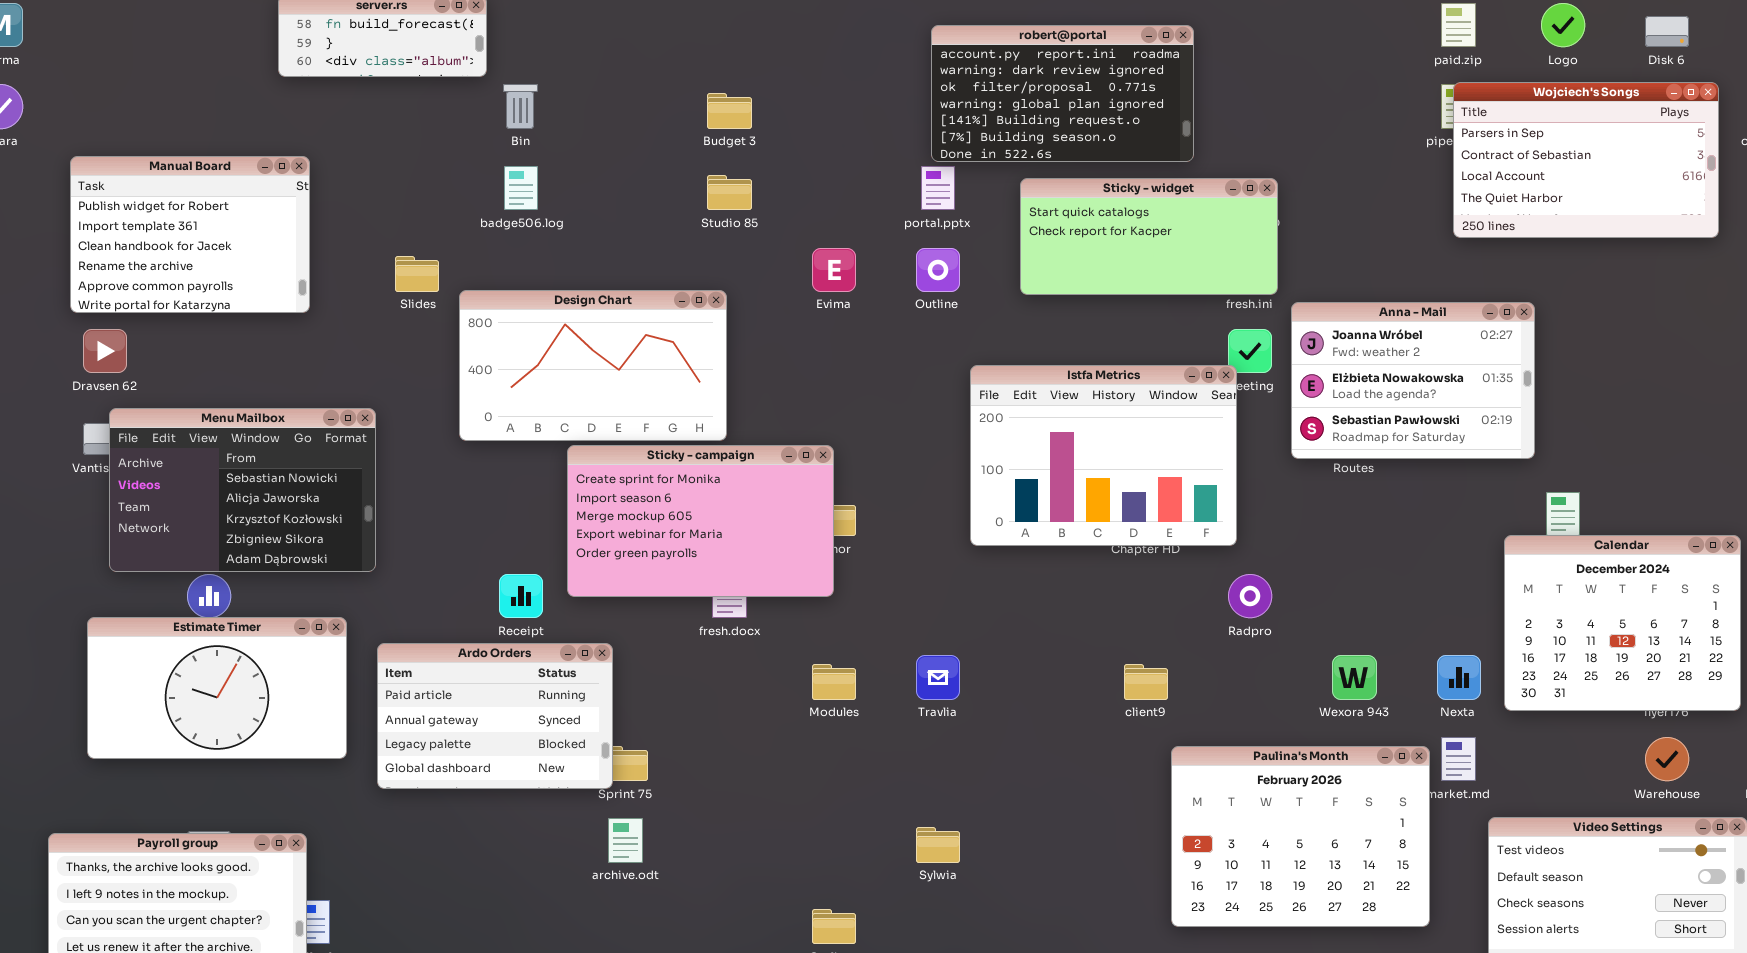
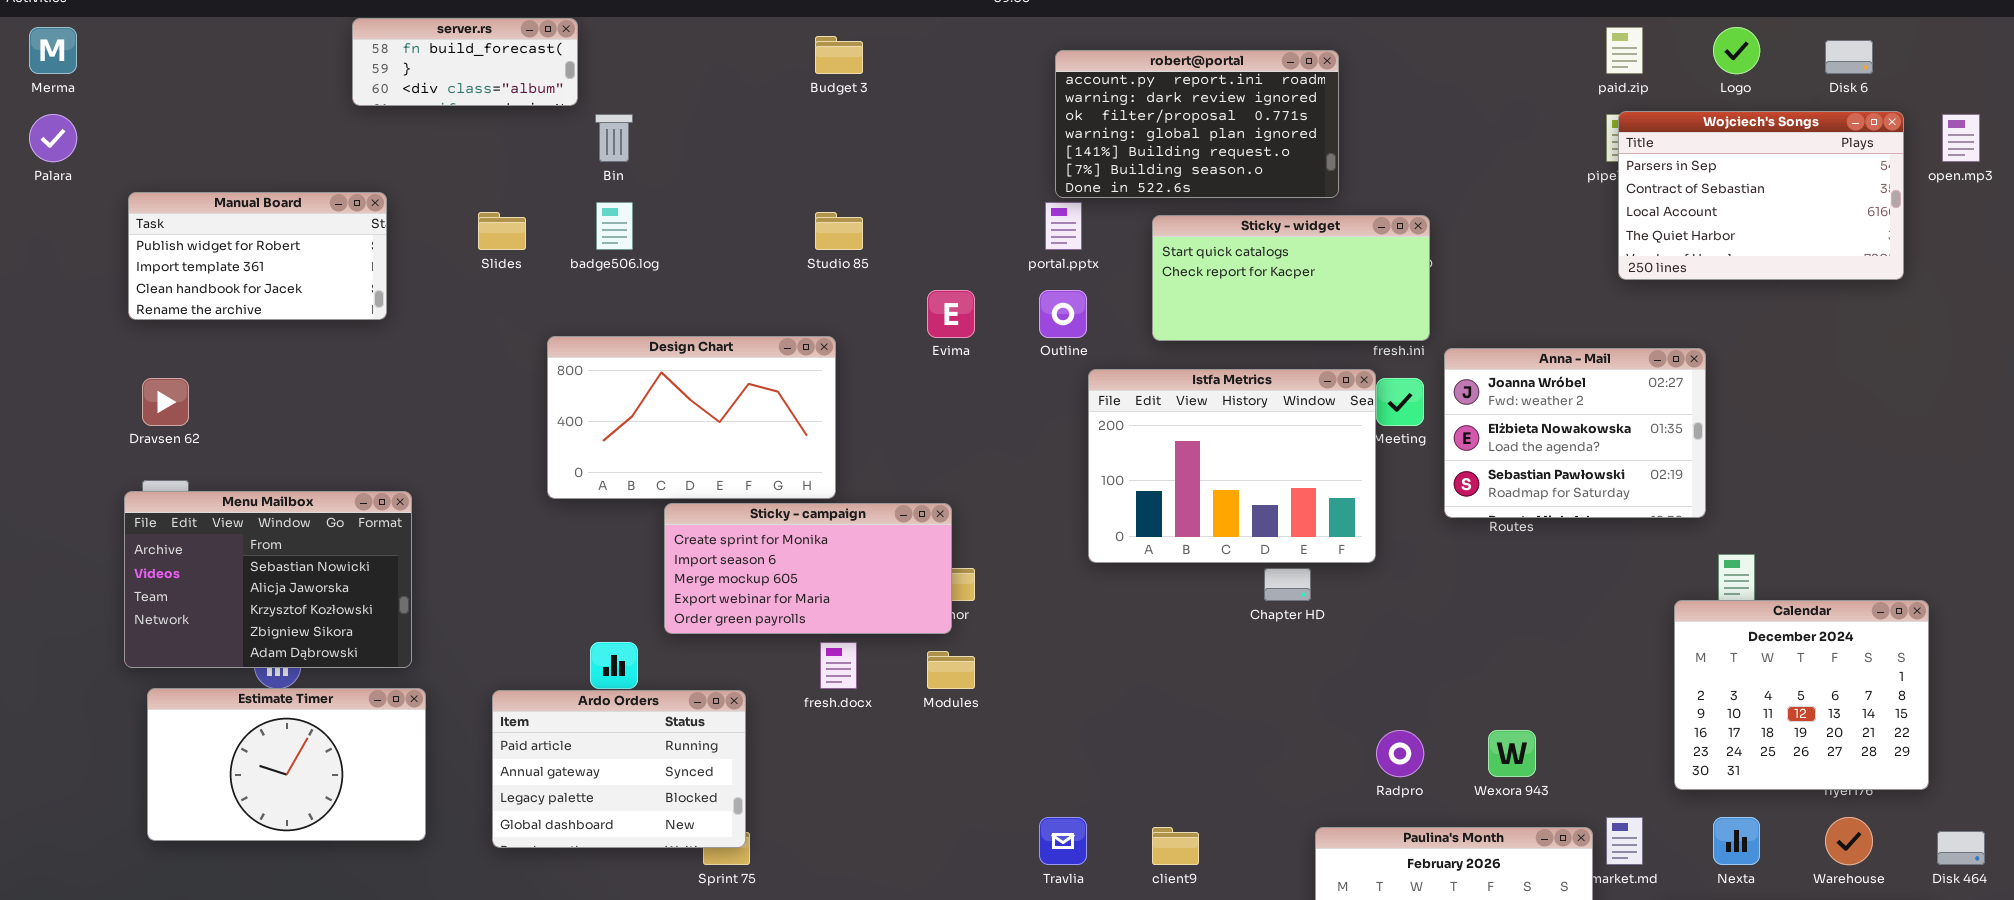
Budget 3: [707,93,752,129] -> [815,36,863,74], moved
Manual Board: [70,156,310,313] -> [128,192,387,320], resized
Slides: [395,256,439,292] -> [478,212,526,250], moved
Istfa Metrics: [970,365,1237,546] -> [1088,369,1376,563], moved
Menu Mailbox: [109,408,376,572] -> [124,491,412,668], moved
Sticky - campaign: [567,445,834,597] -> [664,503,952,634], resized
Radpro: [1228,574,1272,618] -> [1376,730,1424,777], moved
Ardo Orders: [377,643,613,789] -> [492,690,746,848], moved
Travlia: [916,655,960,700] -> [1039,817,1087,865], moved
Nexta: [1437,655,1481,700] -> [1713,817,1760,865], moved
Modules: [812,664,856,700] -> [927,651,975,689], moved
client9: [1124,664,1168,700] -> [1152,827,1199,865], moved

